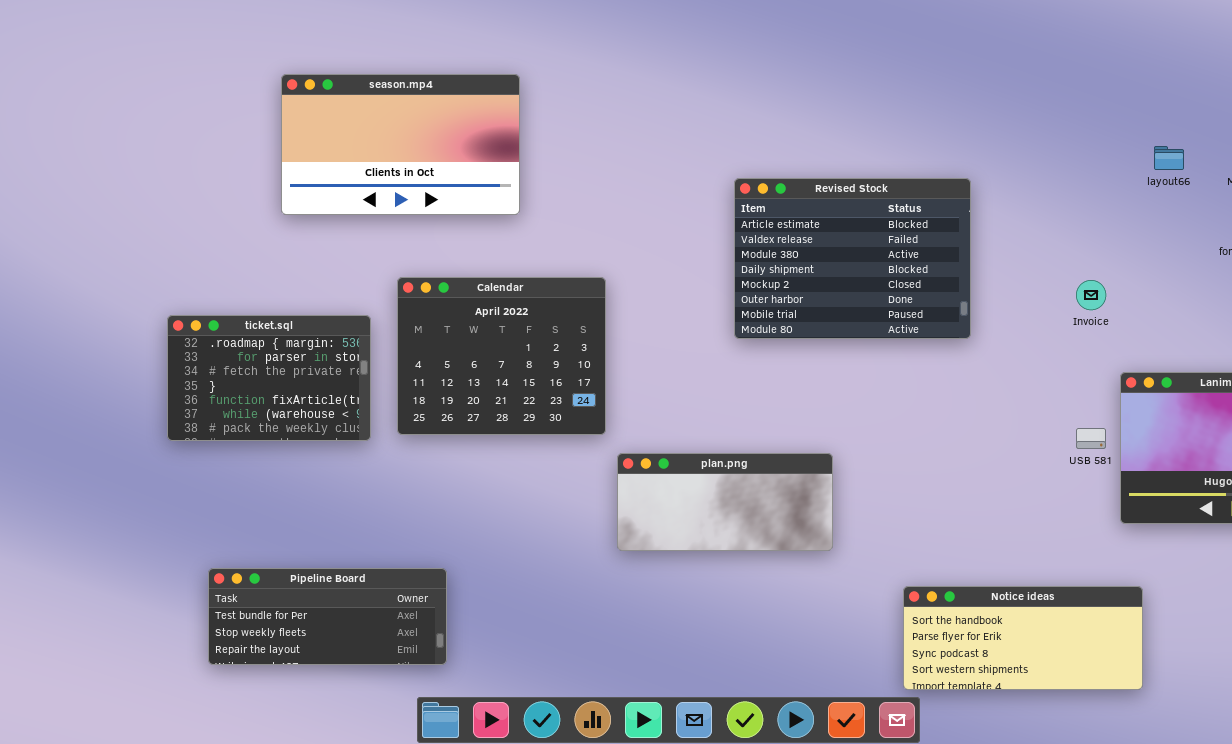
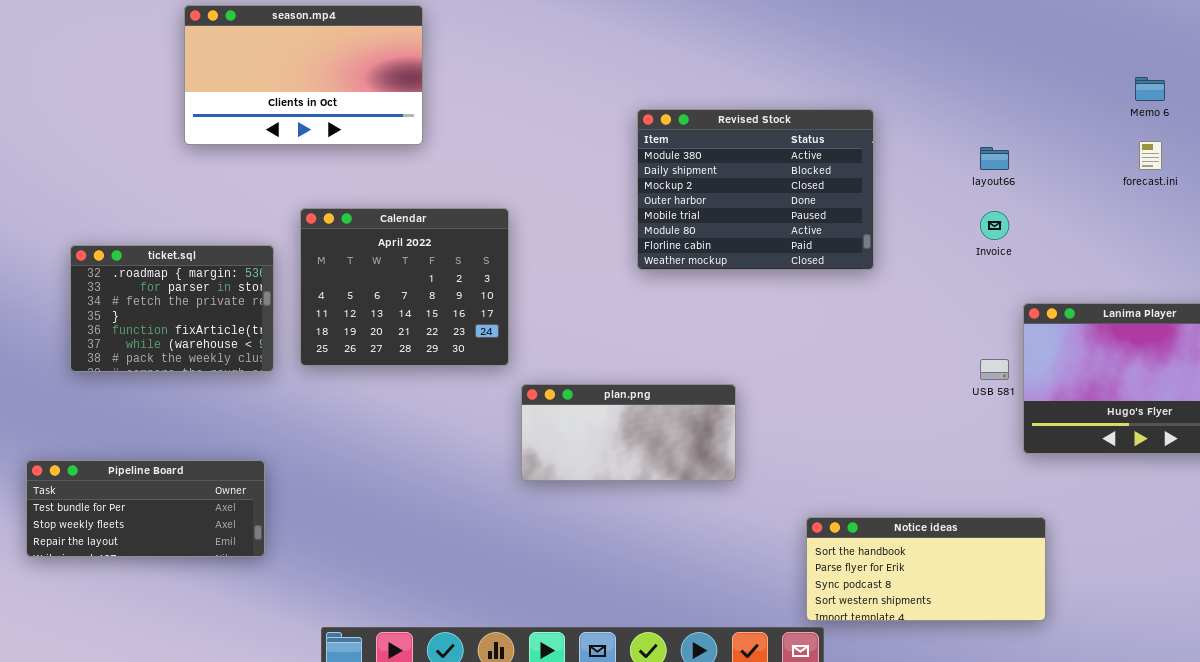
layout66: [1154,146,1184,170] -> [980,147,1009,170], moved
Revised Stock: [734,178,971,339] -> [637,109,874,270], scrolled down 2 rows
Pipeline Board: [208,568,447,665] -> [26,460,265,557], moved

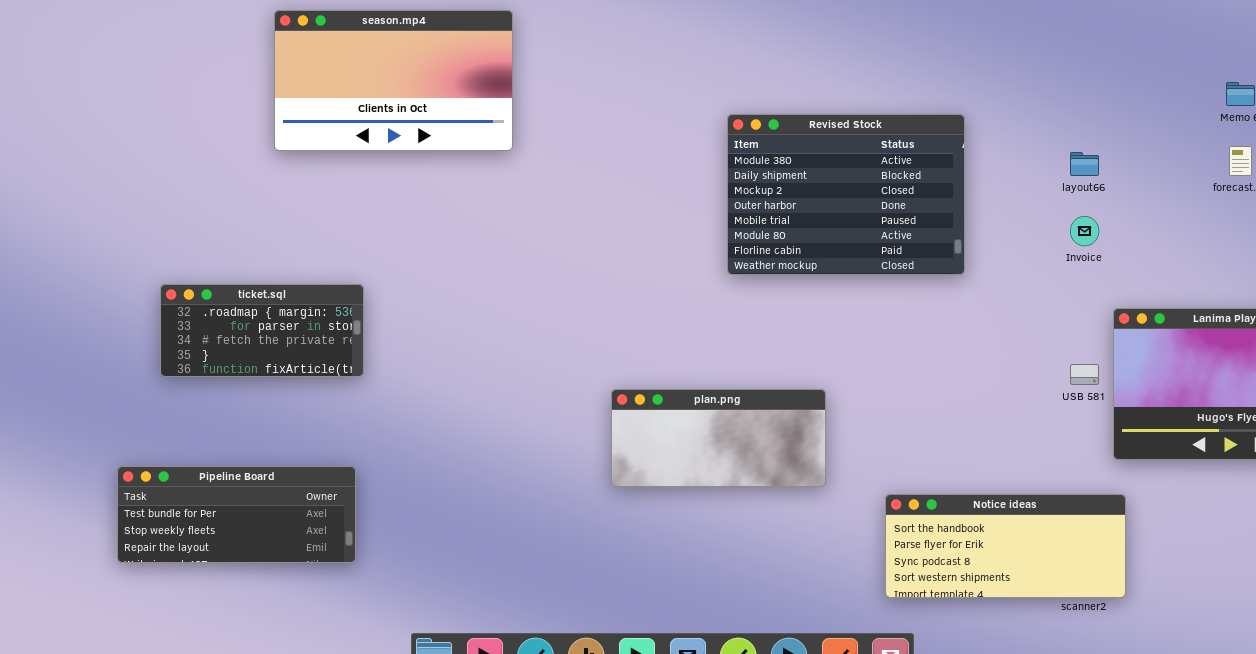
Calendar: [300,208,509,366] -> none, closed
ticket.sql: [70,245,274,372] -> [160,284,364,377], resized
Notice ideas: [806,517,1046,621] -> [885,494,1126,598], moved

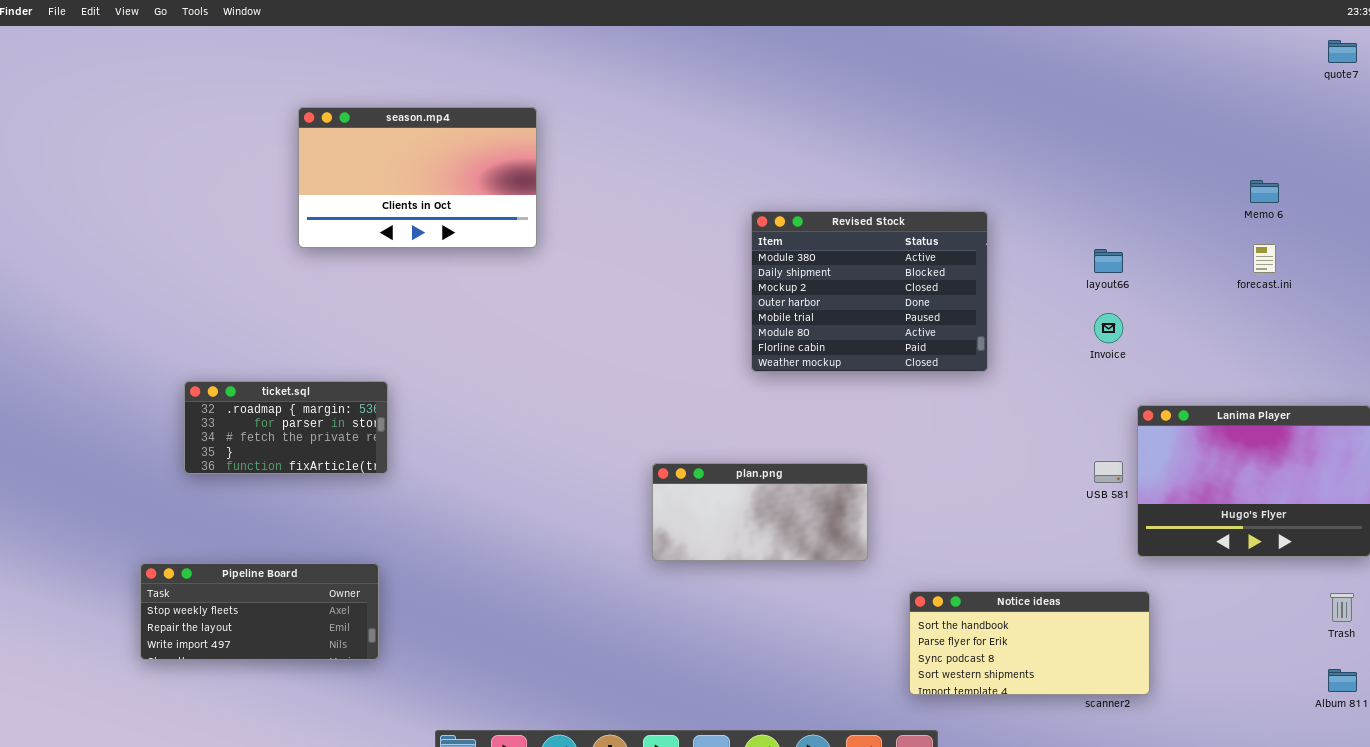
plan.png: [611,389,826,487] -> [652,463,868,561], moved
Pipeline Board: [117,466,356,563] -> [140,563,379,660], scrolled down 1 row

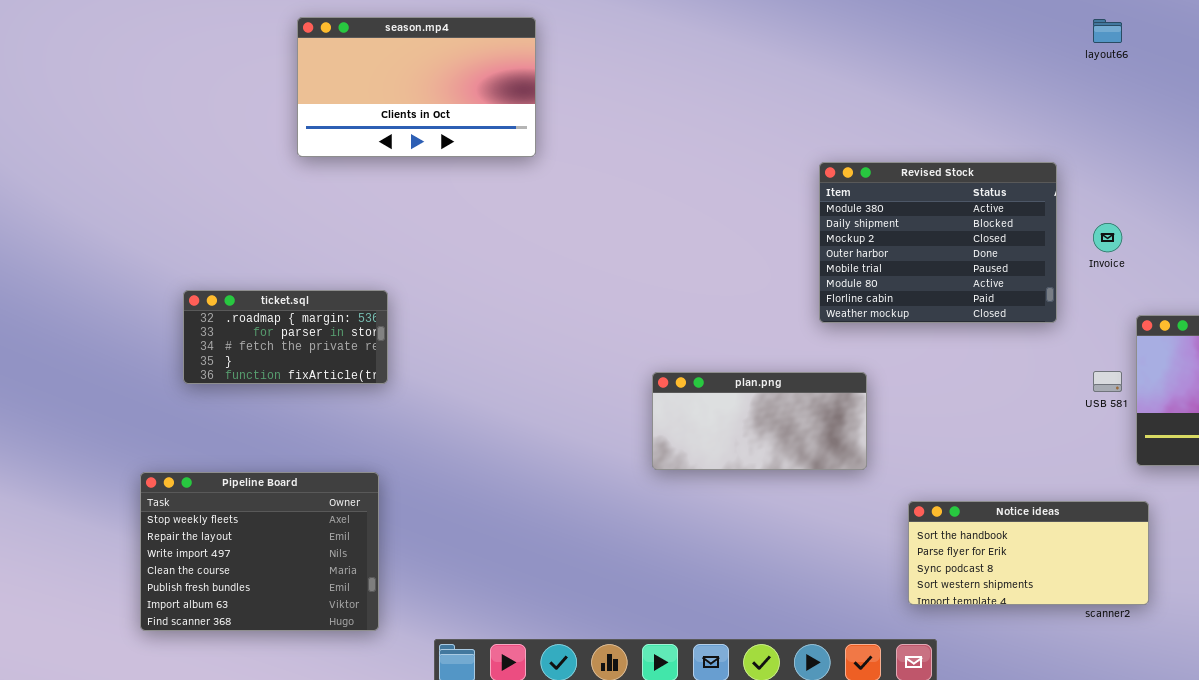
Revised Stock: [751,211,988,372] -> [819,162,1057,323], moved
layout66: [1094,249,1123,273] -> [1093,19,1122,43], moved
Pipeline Board: [140,563,379,660] -> [140,472,379,631], resized

